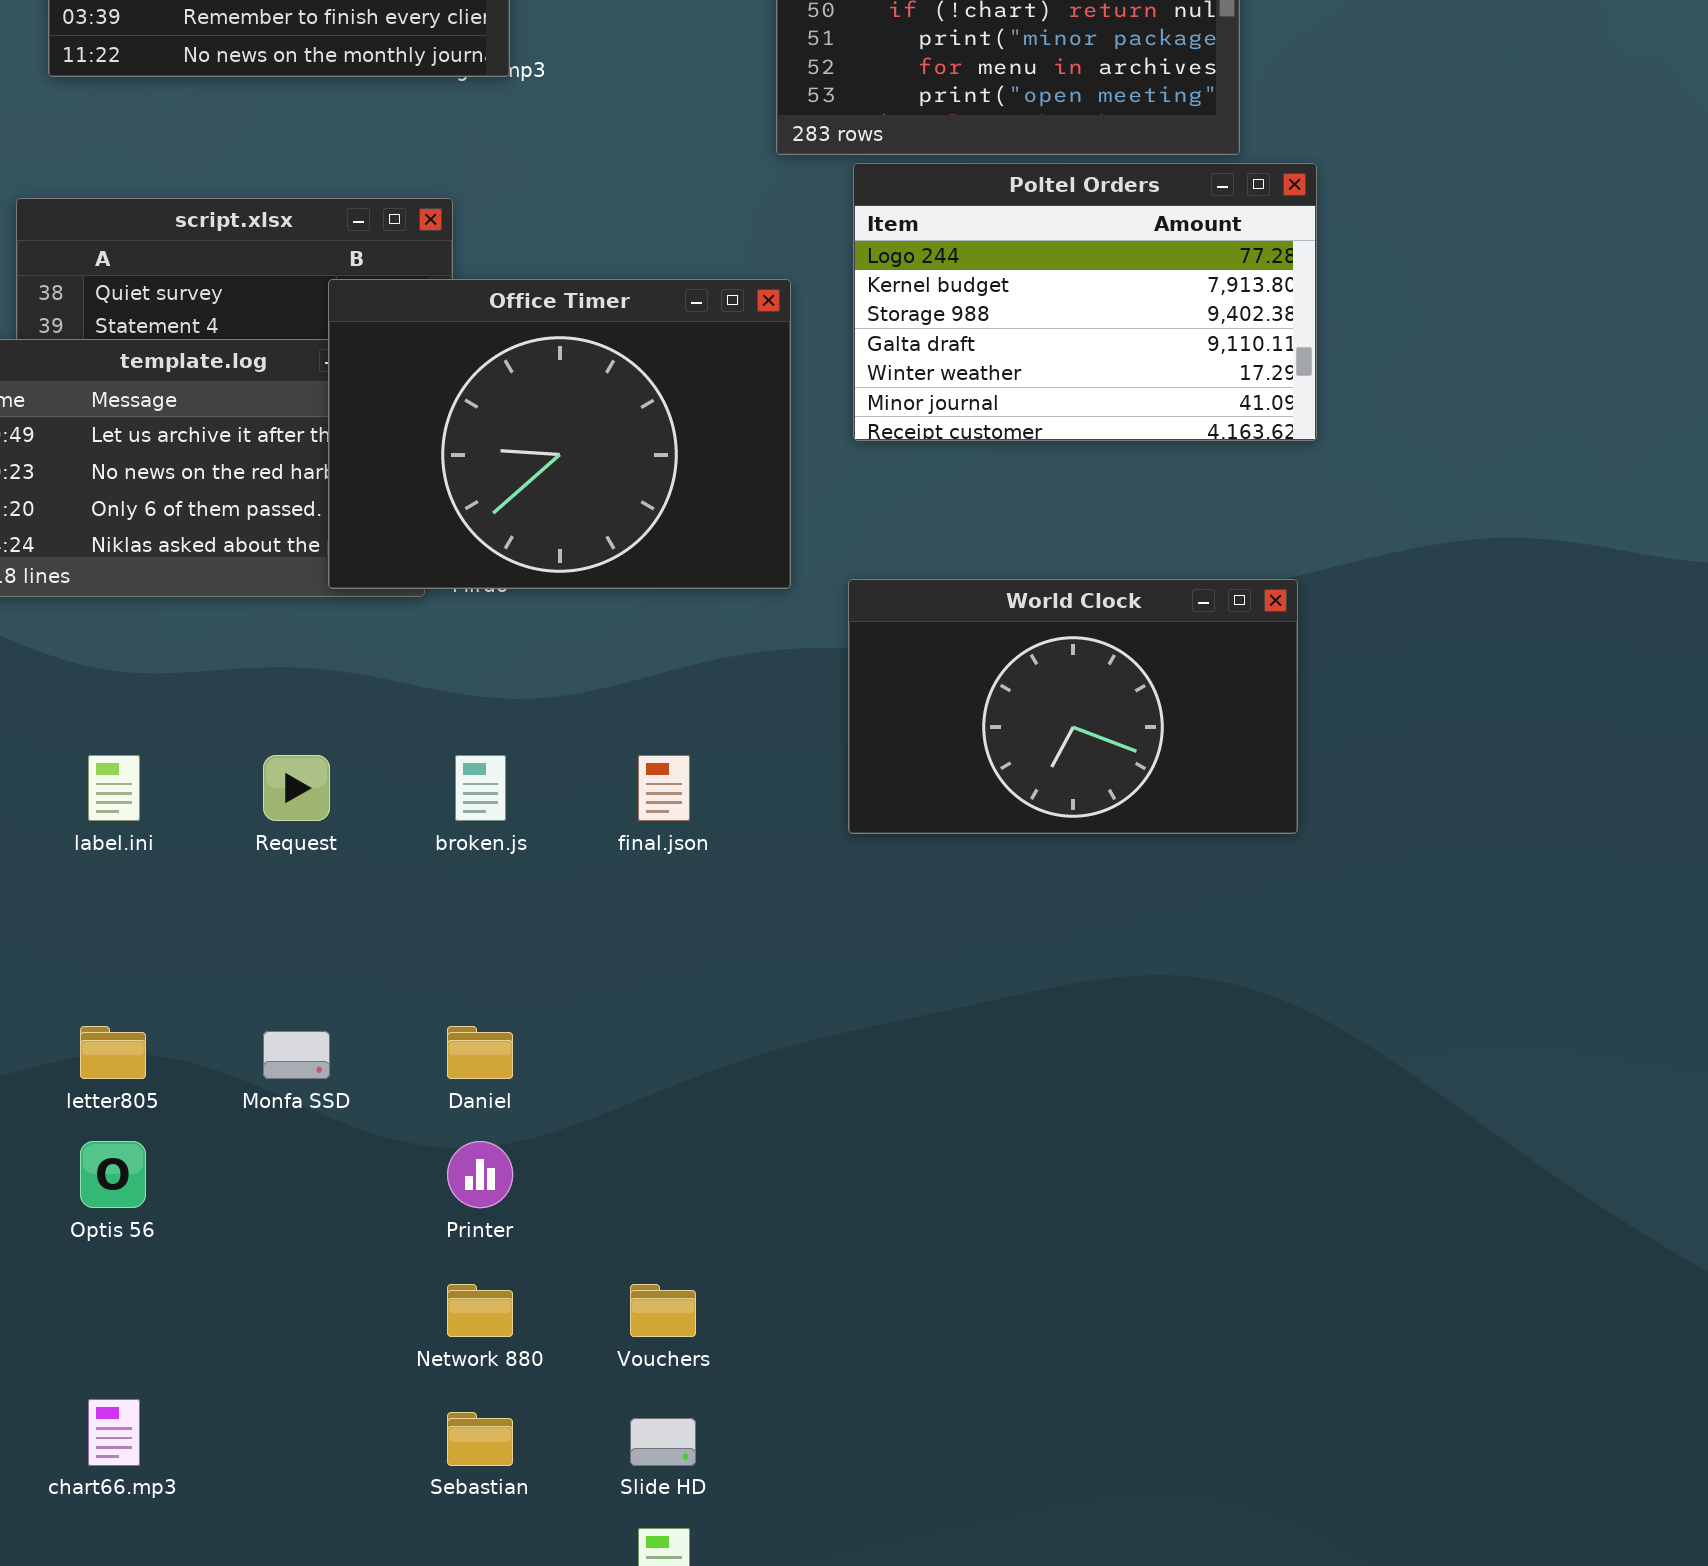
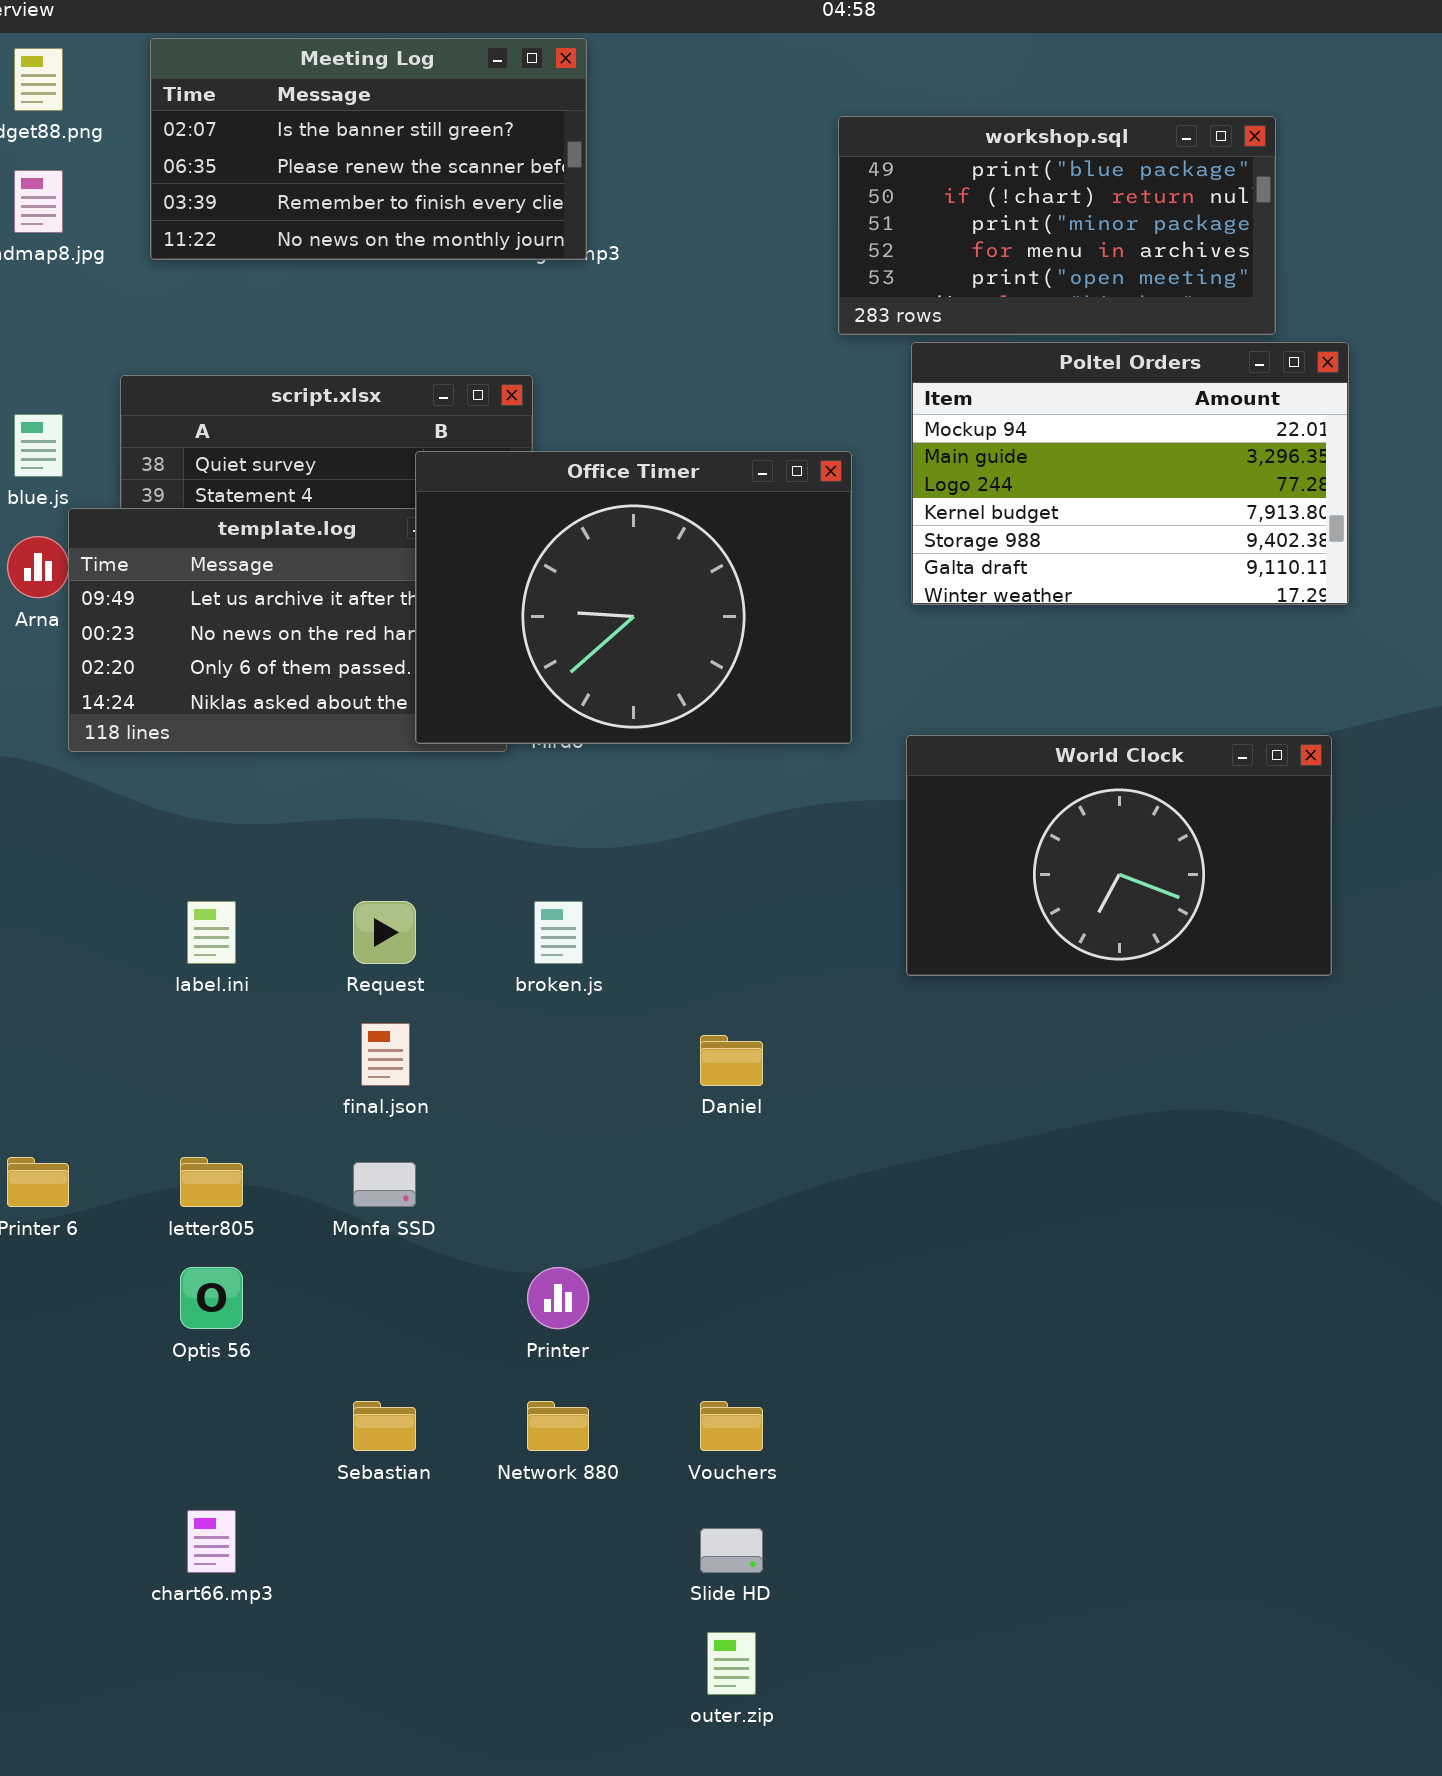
Poltel Orders: [853,163,1317,441] -> [911,342,1349,605], scrolled up 2 rows
final.json: [638,755,690,821] -> [361,1023,410,1086], moved
Daniel: [447,1026,513,1079] -> [700,1035,763,1086], moved
Sebastian: [447,1412,513,1466] -> [353,1401,416,1451], moved

